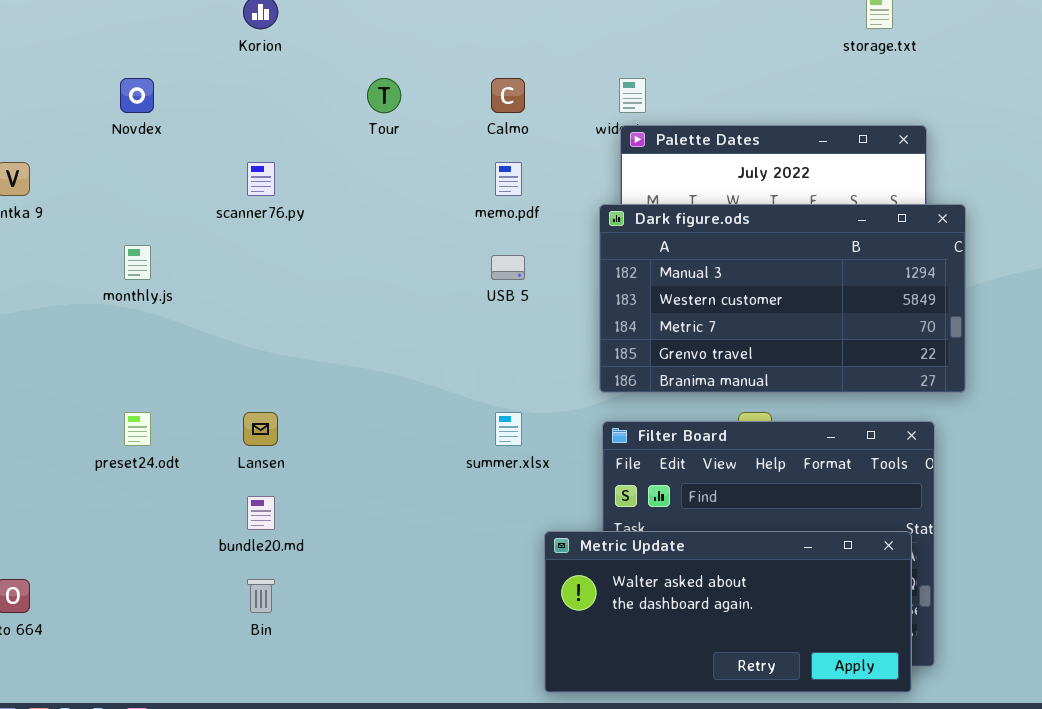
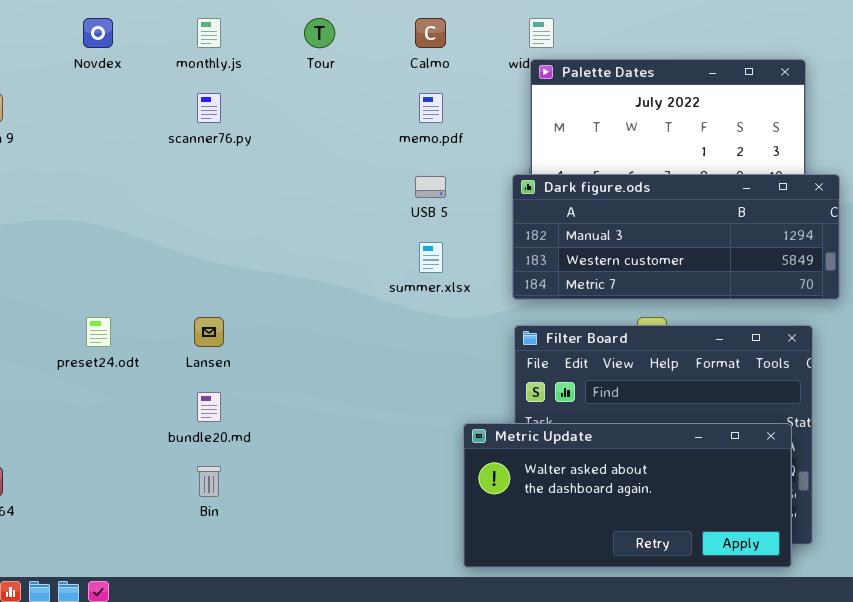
Dark figure.ods: [599,204,966,393] -> [512,174,840,300], resized
monthly.js: [124,245,151,280] -> [197,18,221,48], moved
summer.xlsx: [495,412,522,446] -> [419,242,443,273], moved

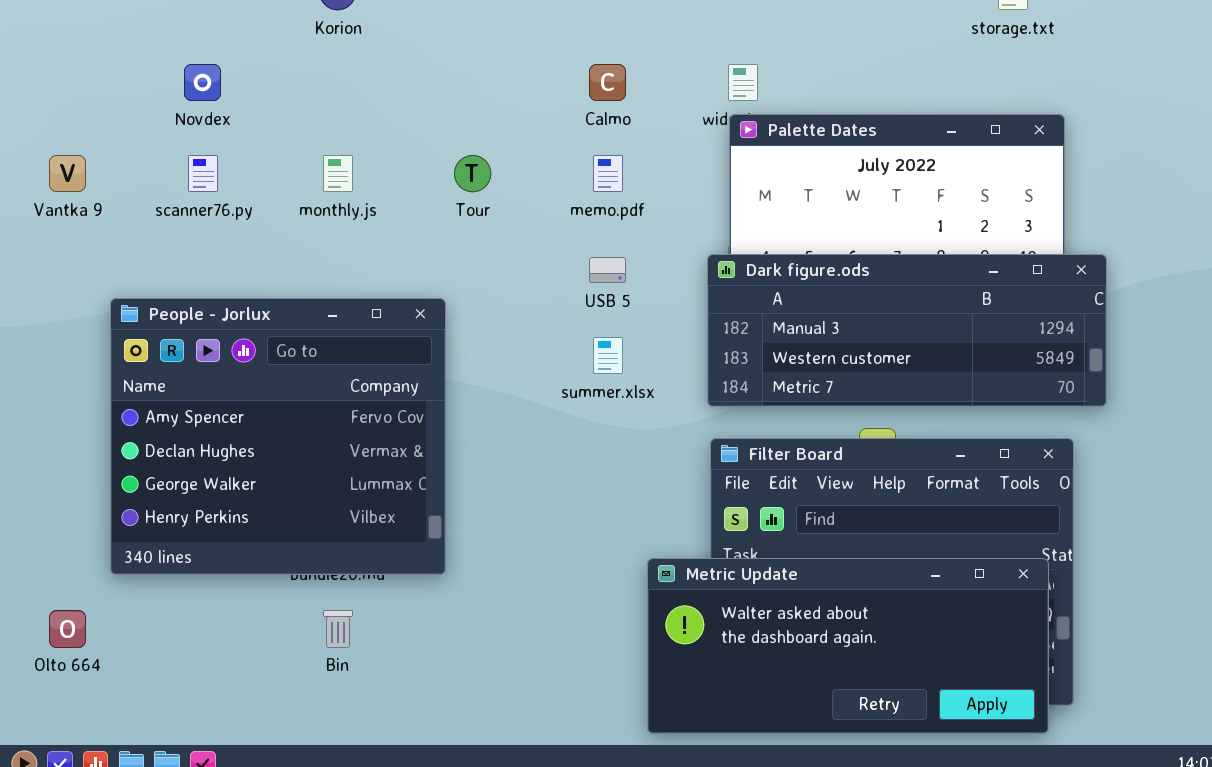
monthly.js: [197,18,221,48] -> [323,155,353,192], moved
Tour: [304,18,335,48] -> [454,155,491,192], moved
scanner76.py: [197,93,221,123] -> [188,155,218,192], moved
People - Jorlux: none -> [110,298,446,575], opened

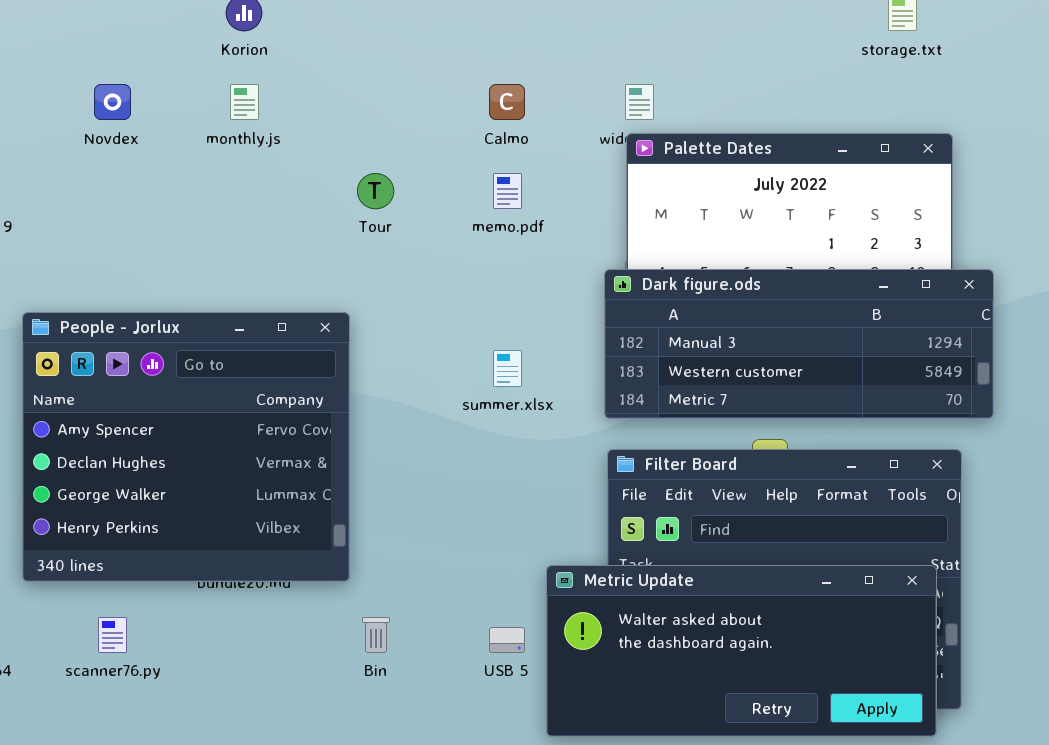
scanner76.py: [188,155,218,192] -> [98,617,127,653], moved
monthly.js: [323,155,353,192] -> [230,84,259,120], moved
USB 5: [589,257,626,283] -> [489,627,525,653], moved
Bin: [323,610,353,648] -> [362,617,390,653], moved

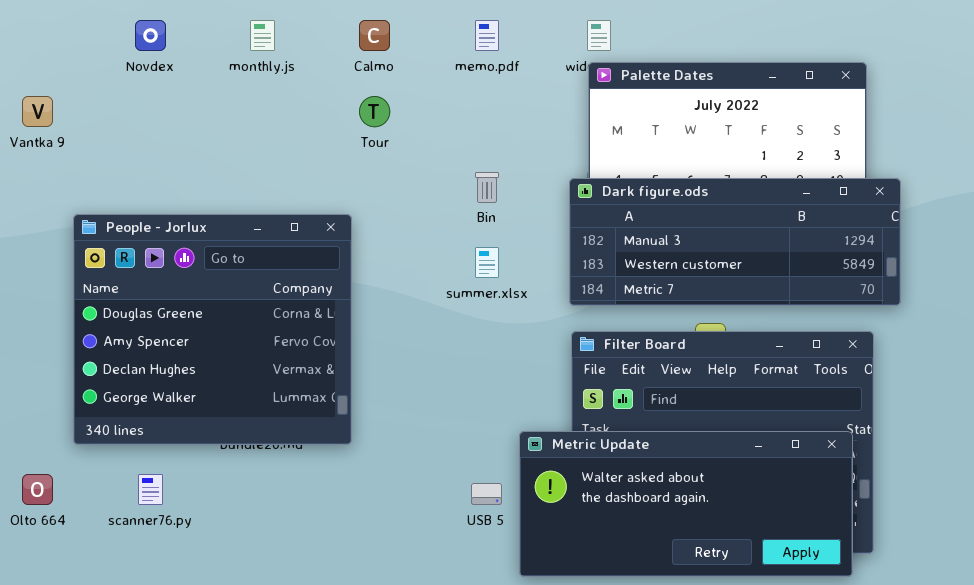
Calmo: [489,84,525,120] -> [359,20,390,51], moved
memo.pdf: [493,173,522,209] -> [475,20,499,51], moved
People - Jorlux: [22,312,350,582] -> [73,214,352,445], scrolled up 1 row
Bin: [362,617,390,653] -> [475,172,499,203], moved

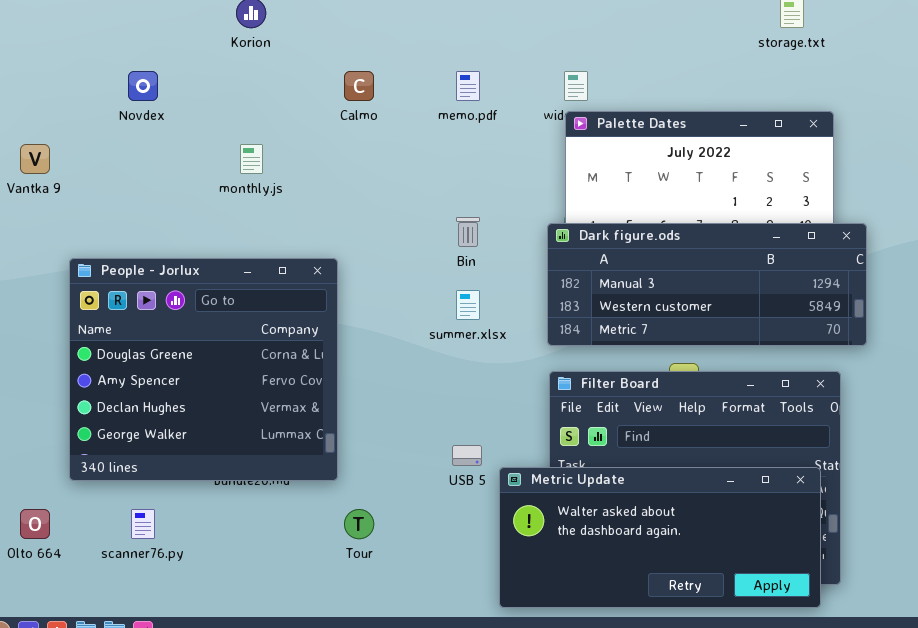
monthly.js: [250,20,275,51] -> [240,144,263,174], moved
Tour: [359,96,390,127] -> [344,509,374,539], moved
USB 5: [471,483,502,505] -> [452,445,482,466], moved

